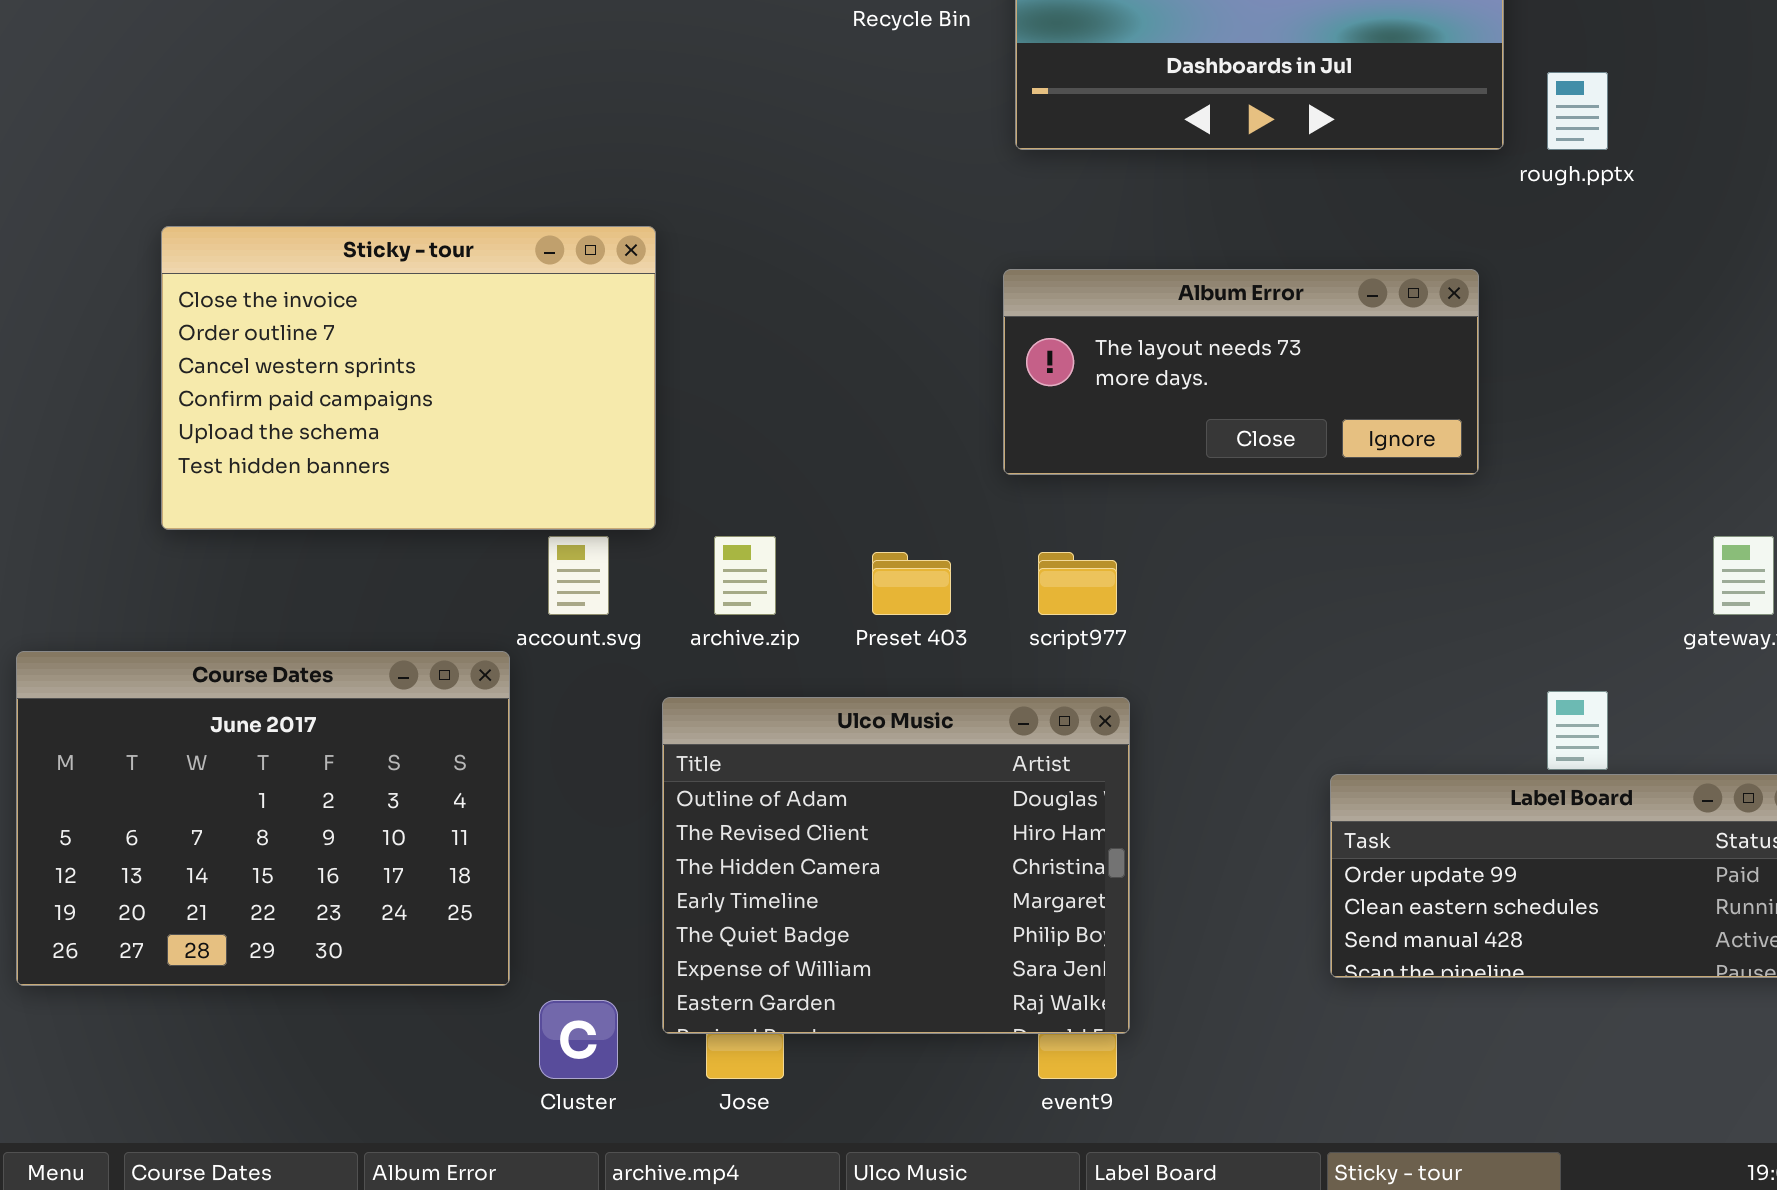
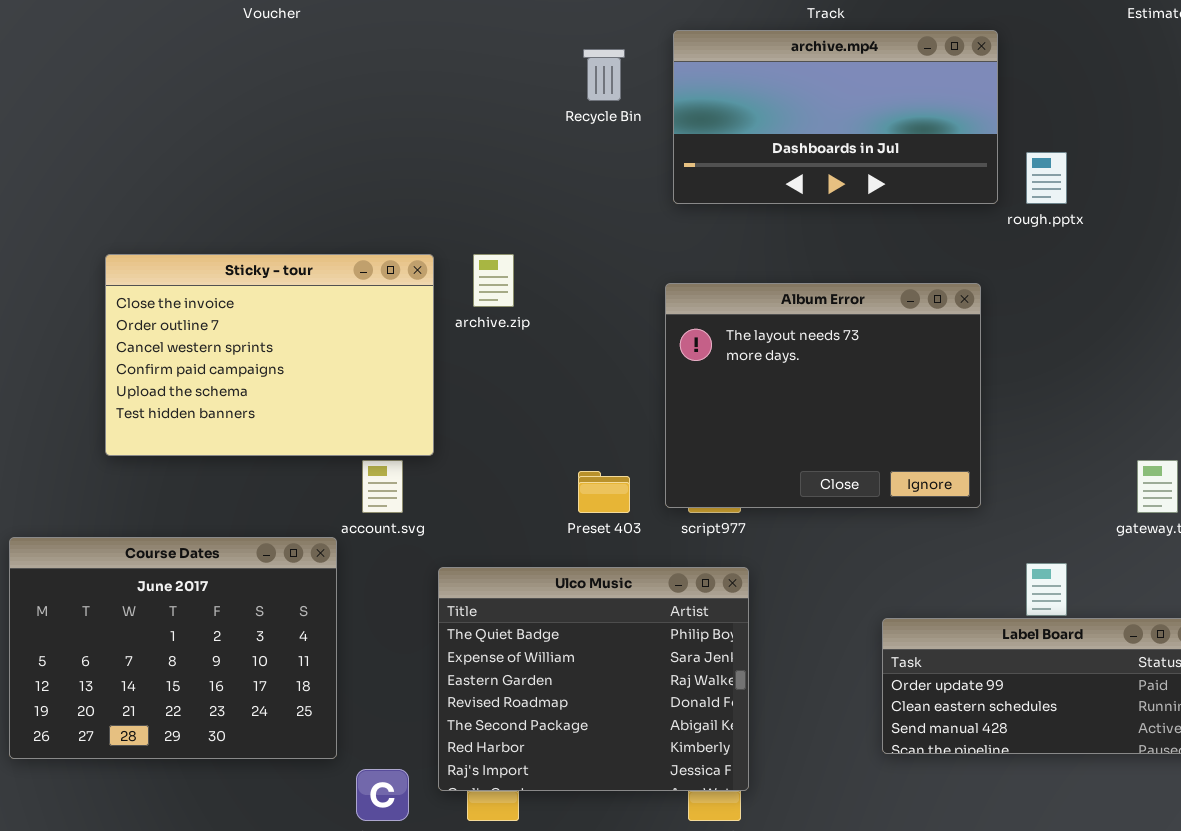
Album Error: [1003,269,1479,475] -> [665,283,981,508], resized
archive.zip: [714,536,776,615] -> [473,254,514,307], moved
Ulco Music: [662,697,1130,1034] -> [438,567,749,791], scrolled down 4 rows

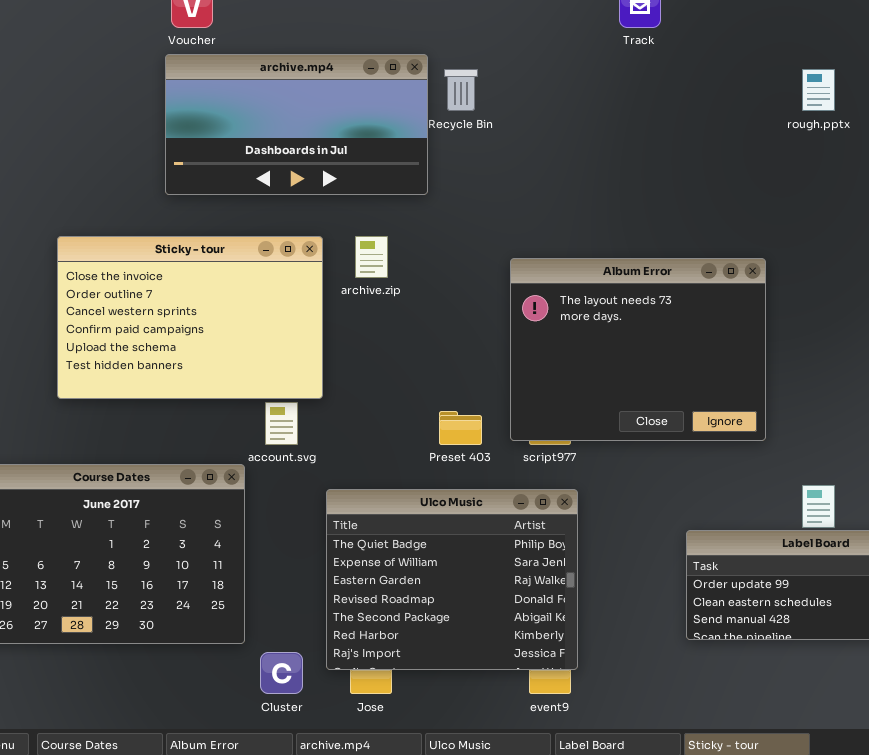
archive.mp4: [673,30,998,204] -> [165,54,428,195], moved
rough.pptx: [1026,152,1067,204] -> [802,69,835,111], moved

